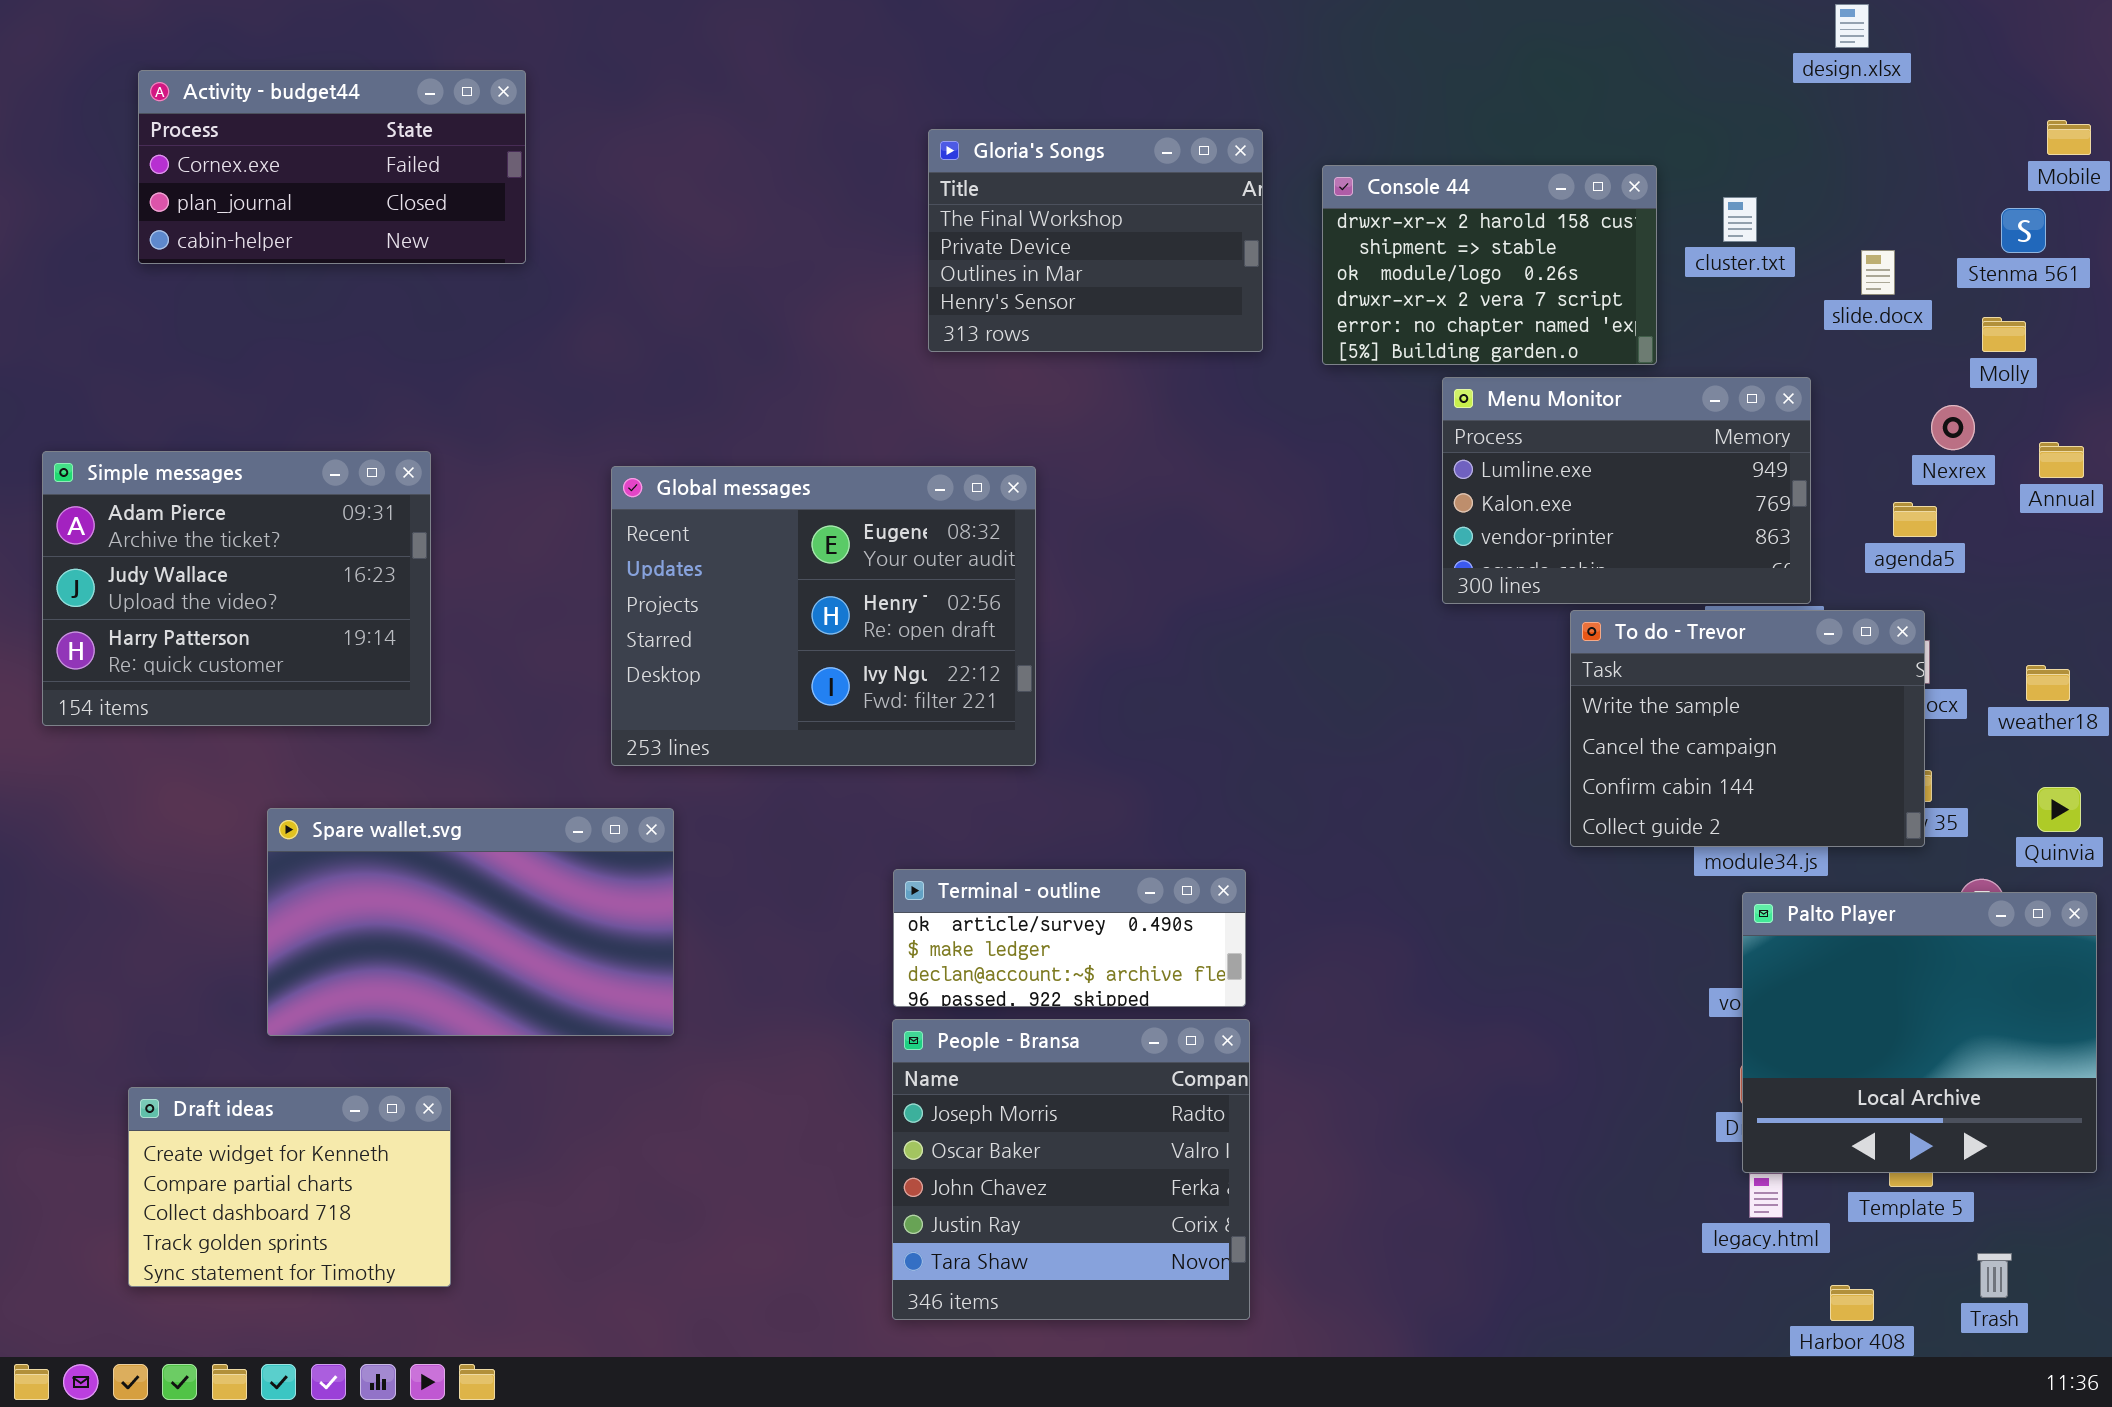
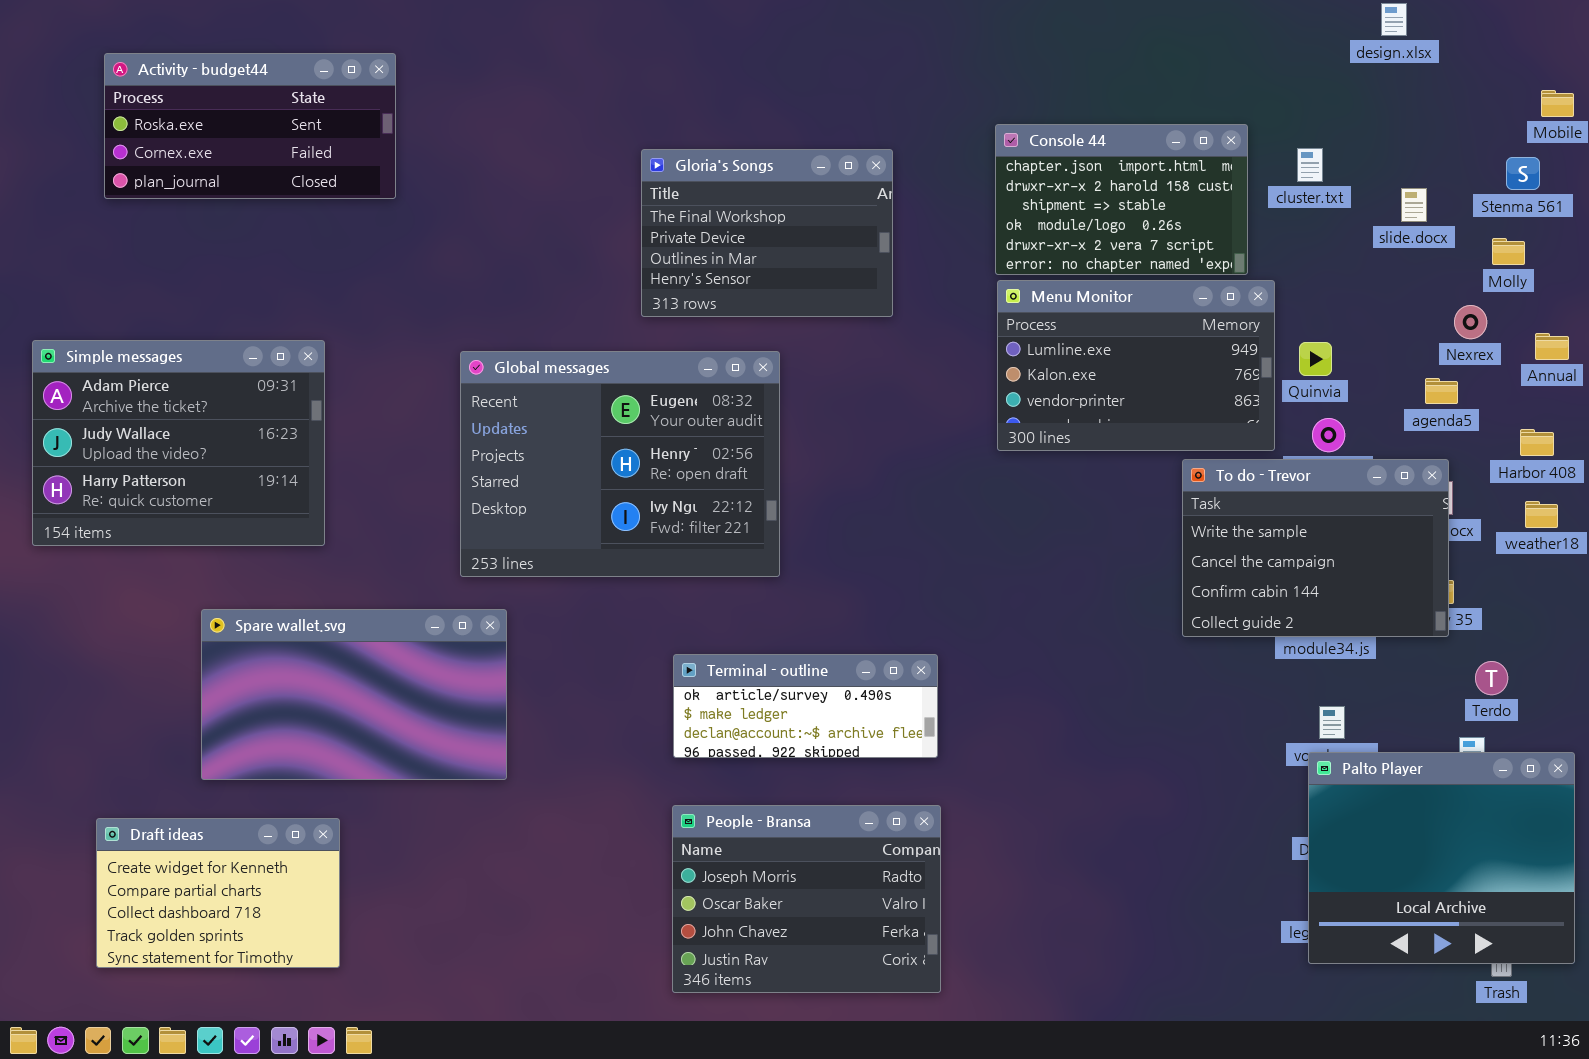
Activity - budget44: [138,70,526,264] -> [104,53,396,199], scrolled up 1 row
Gloria's Songs: [928,129,1263,352] -> [641,149,893,317], moved
Console 44: [1322,165,1657,365] -> [995,124,1248,275], scrolled up 1 row
Menu Monitor: [1442,377,1811,604] -> [997,280,1275,451], moved
Quinvia: [2037,787,2081,832] -> [1299,342,1332,376], moved
Palto Player: [1742,892,2097,1173] -> [1308,752,1575,964], moved
People - Bransa: [892,1019,1250,1320] -> [672,805,941,993], resized
Harbor 408: [1830,1285,1874,1321] -> [1520,429,1554,456], moved

